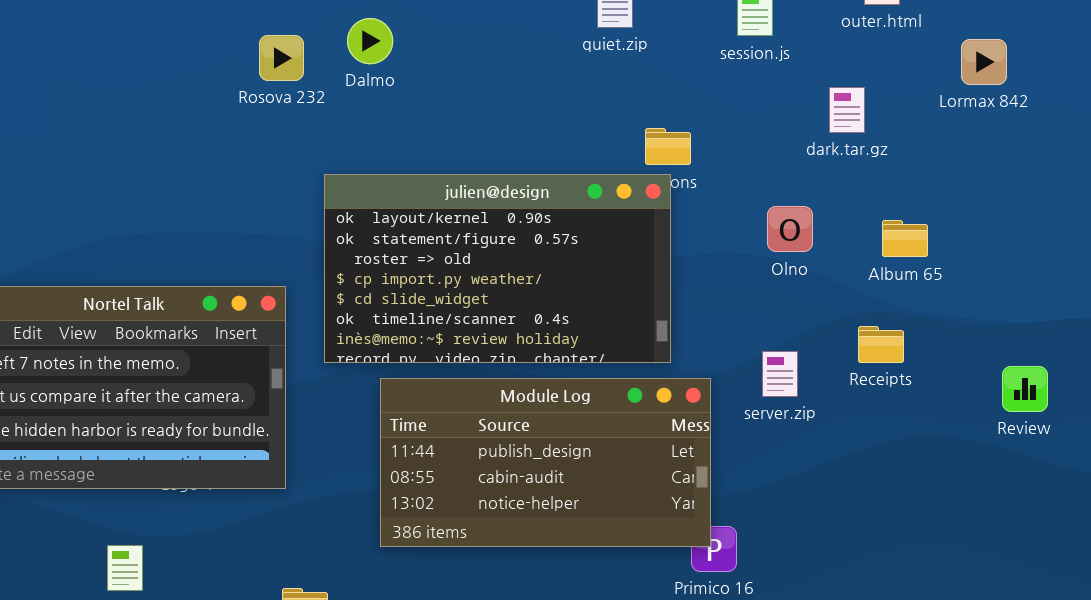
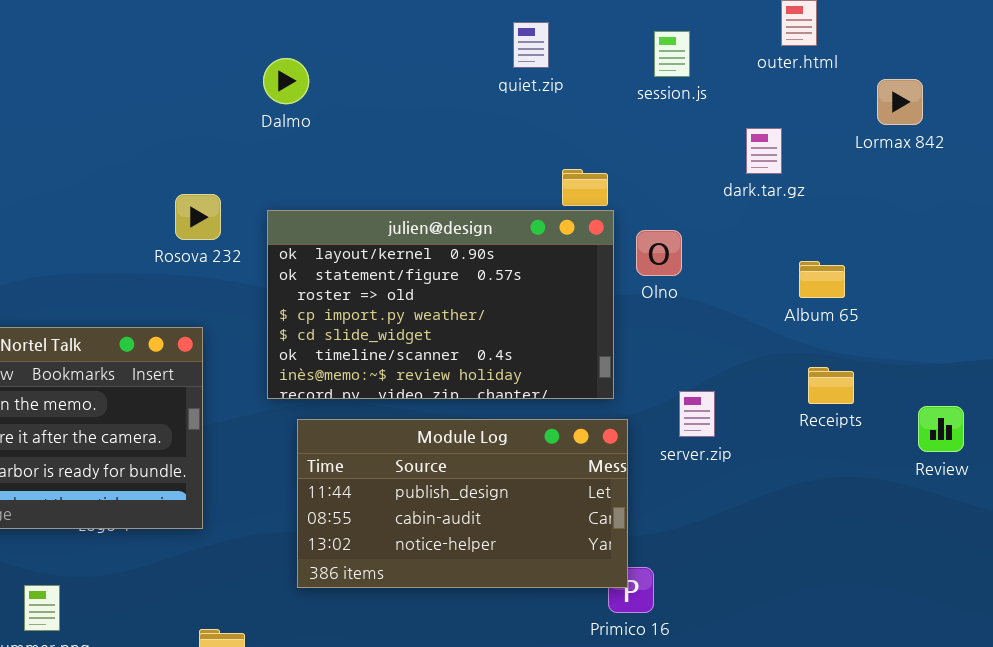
Rosova 232: [259,35,304,81] -> [175,194,221,240], moved
julien@design: [324,174,671,363] -> [267,210,614,399], moved
Olno: [767,206,813,252] -> [636,230,682,276], moved
Receipts: [858,326,904,363] -> [808,367,854,404], moved

